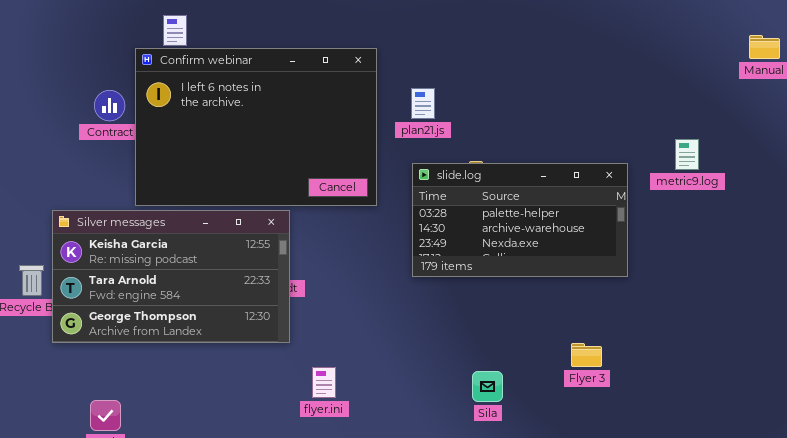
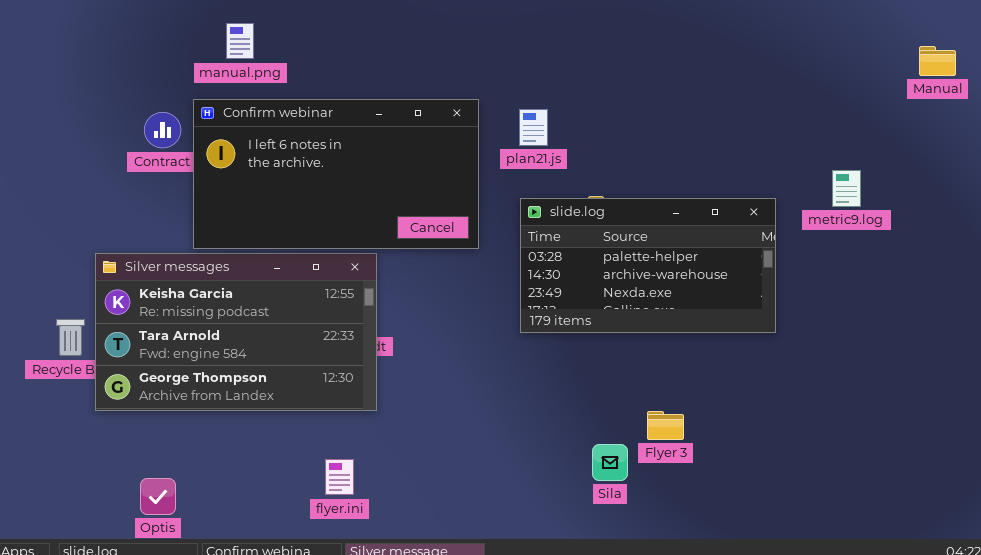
Confirm webinar: [135,48,377,206] -> [193,99,479,249], resized
Flyer 3: [571,343,602,367] -> [647,411,684,440], moved
flyer.ini: [312,367,336,398] -> [325,459,354,495], moved

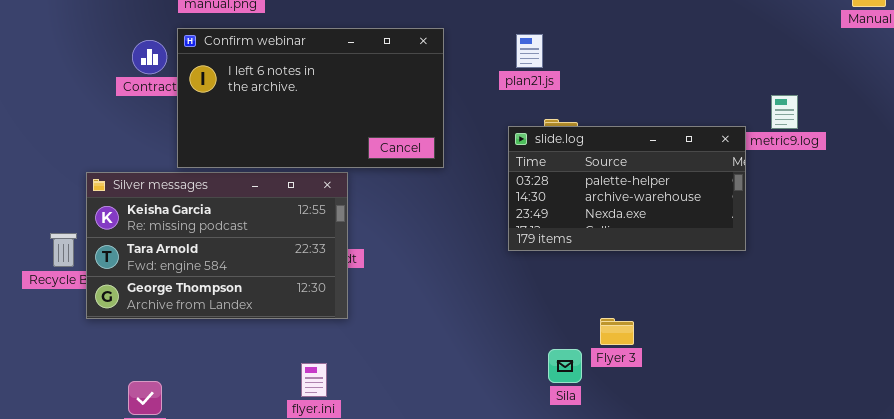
plan21.js: [519,109,548,146] -> [516,34,543,68], moved
slide.log: [520,198,776,333] -> [508,126,746,251], moved

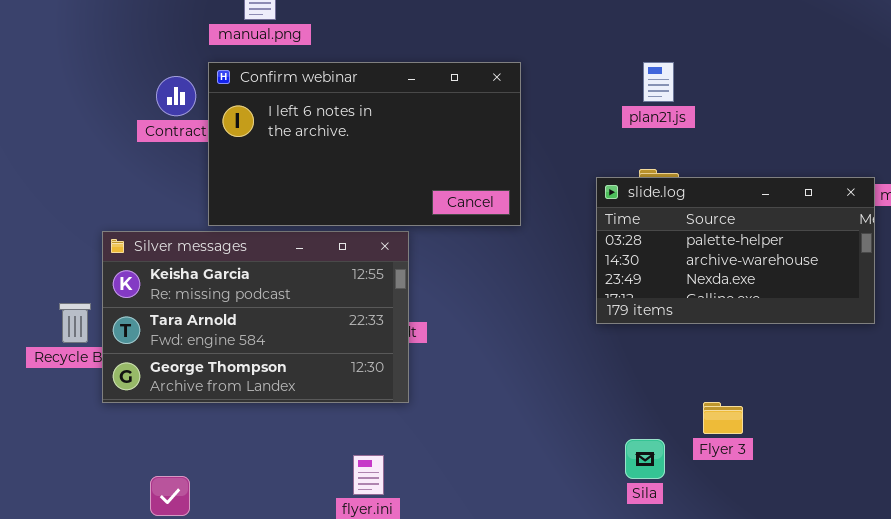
plan21.js: [516,34,543,68] -> [643,62,674,102], moved
Sila: [548,349,582,383] -> [625,439,665,479], moved

